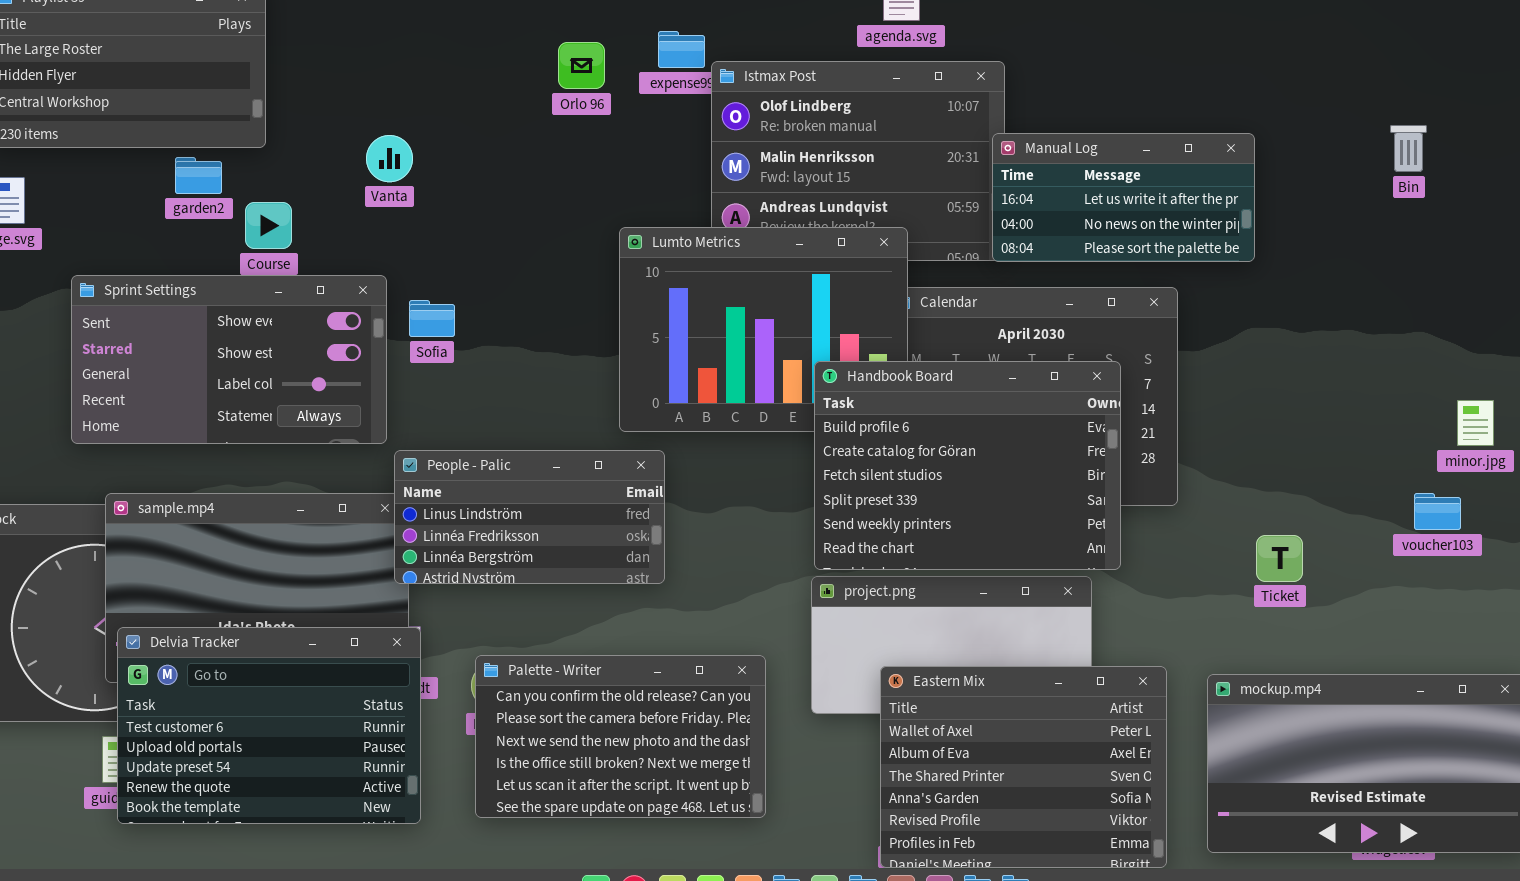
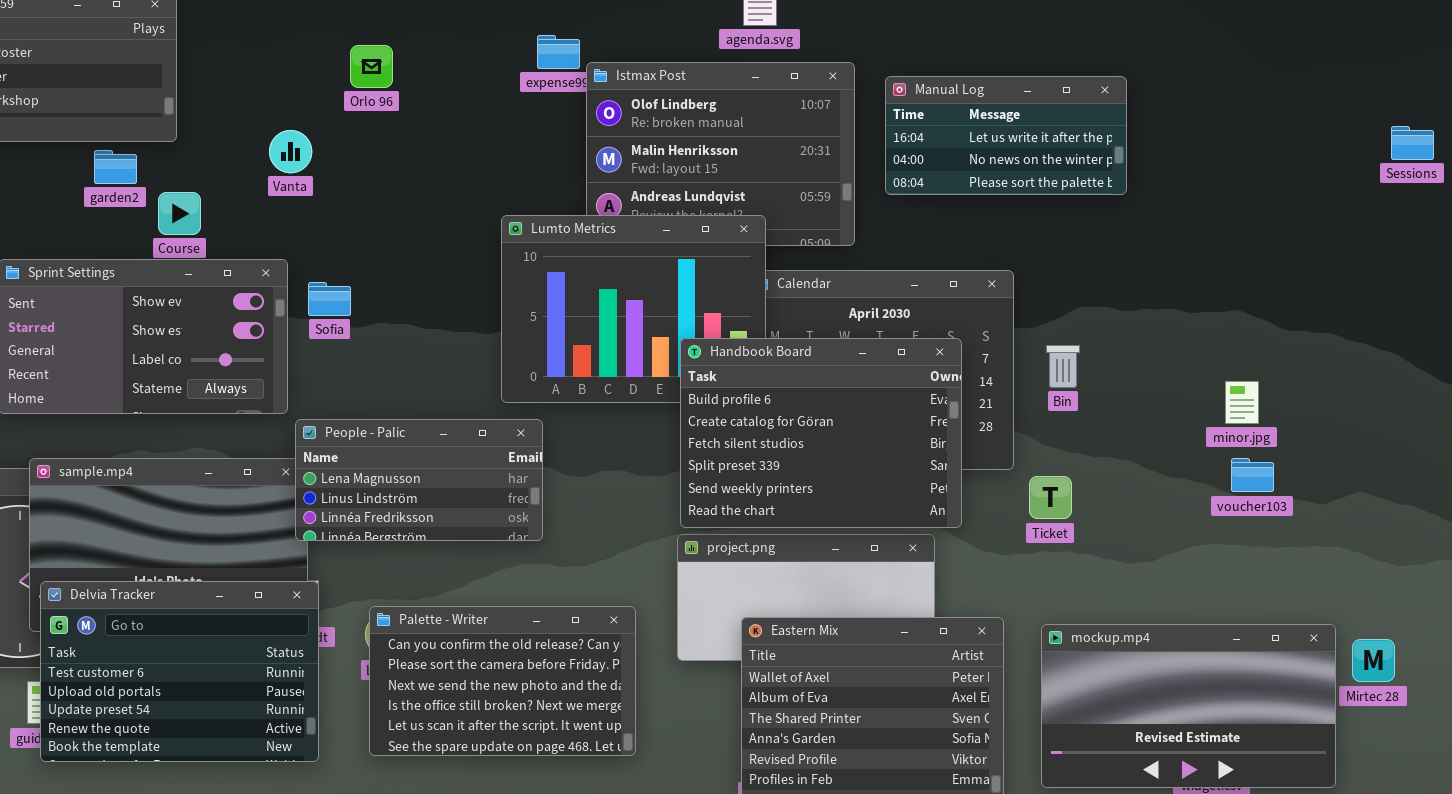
Orlo 96: [558,42,605,89] -> [350,45,393,88], moved
Bin: [1390,125,1427,172] -> [1046,345,1080,388], moved
Manual Log: [992,133,1255,262] -> [885,76,1127,195], moved
minor.jpg: [1457,400,1494,446] -> [1225,381,1259,424], moved
People - Palic: [394,450,665,584] -> [295,419,543,541], scrolled up 1 row
Ticket: [1256,535,1303,582] -> [1029,476,1072,519], moved

